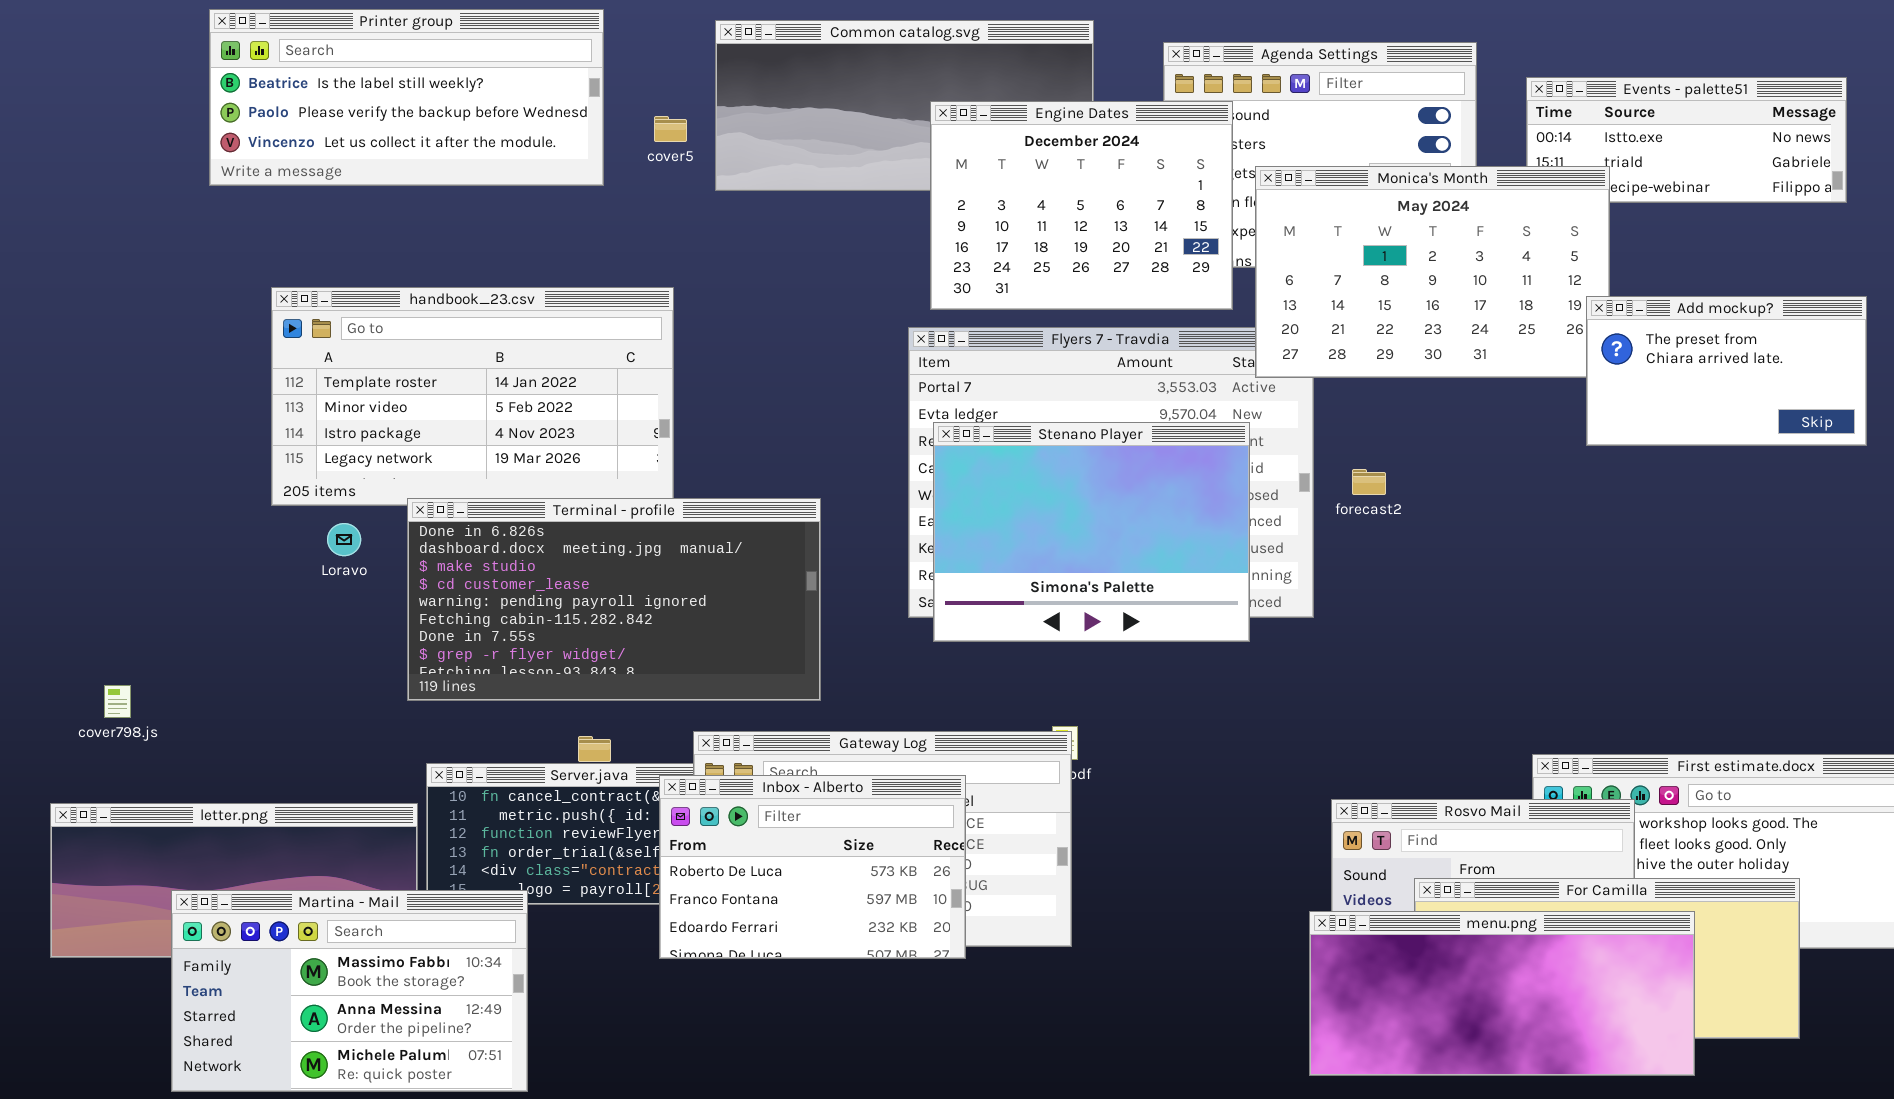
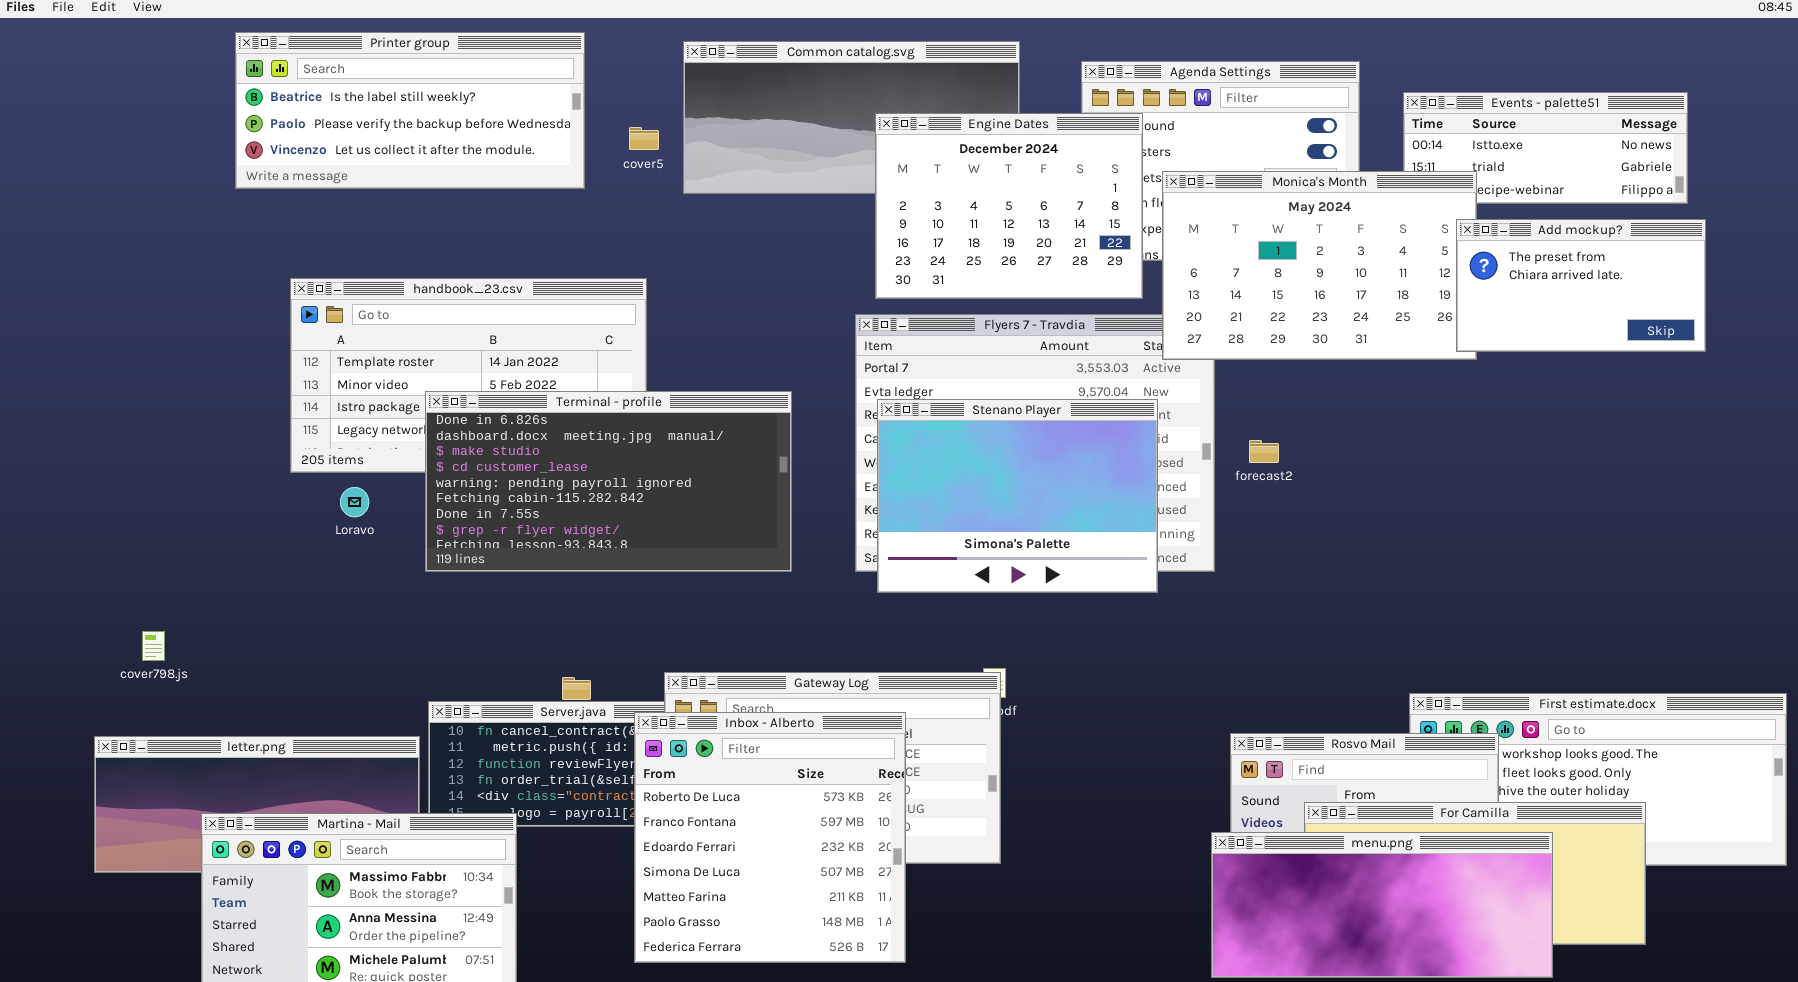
Add mockup?: [1586,296,1867,446] -> [1456,219,1706,352], moved
Terminal - profile: [407,498,821,701] -> [425,391,792,572], moved
Inbox - Alberto: [659,775,966,959] -> [634,712,906,963], resized

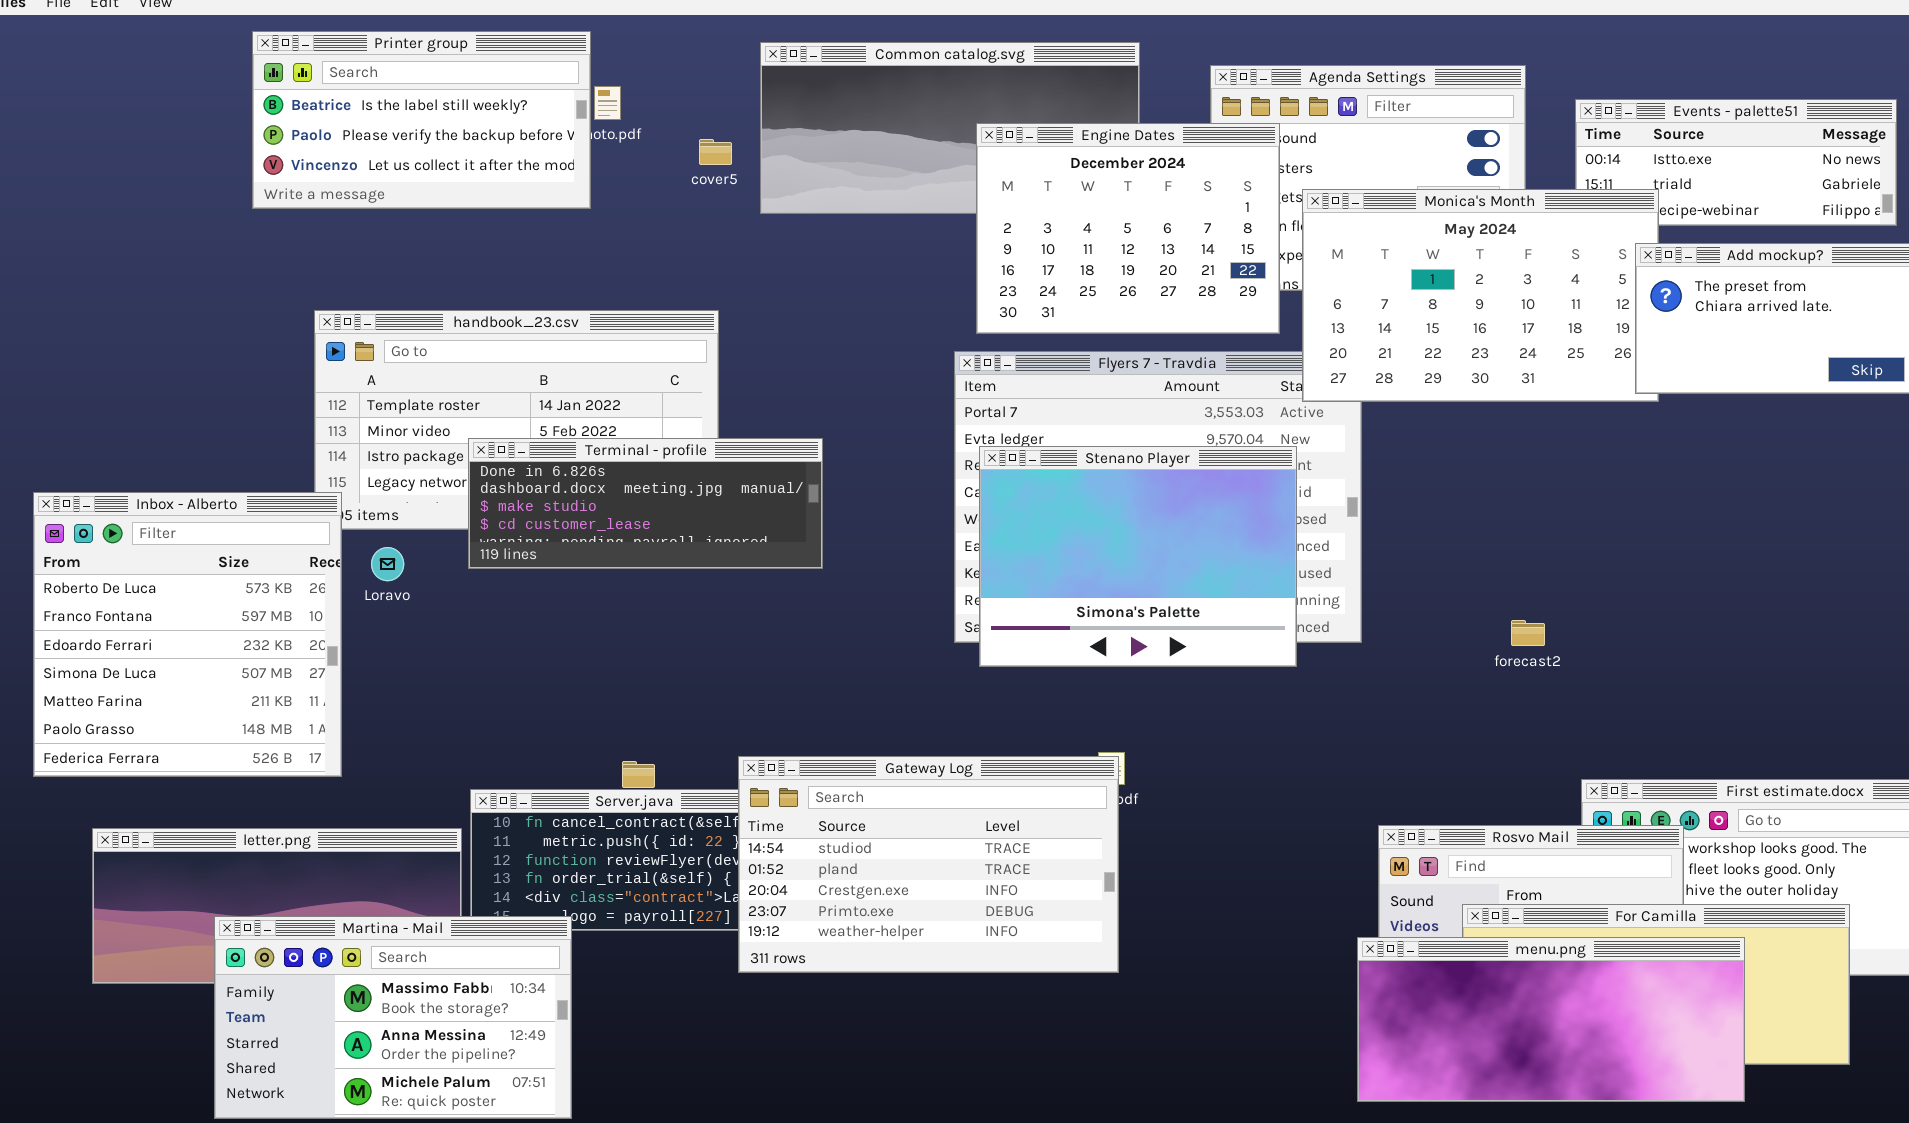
Printer group: [235,32,585,189] -> [252,31,591,209], resized
Terminal - profile: [425,391,792,572] -> [468,438,823,569], resized
forecast2: [1249,440,1279,463] -> [1511,620,1545,646], moved
Inbox - Alberto: [634,712,906,963] -> [33,492,342,777], moved

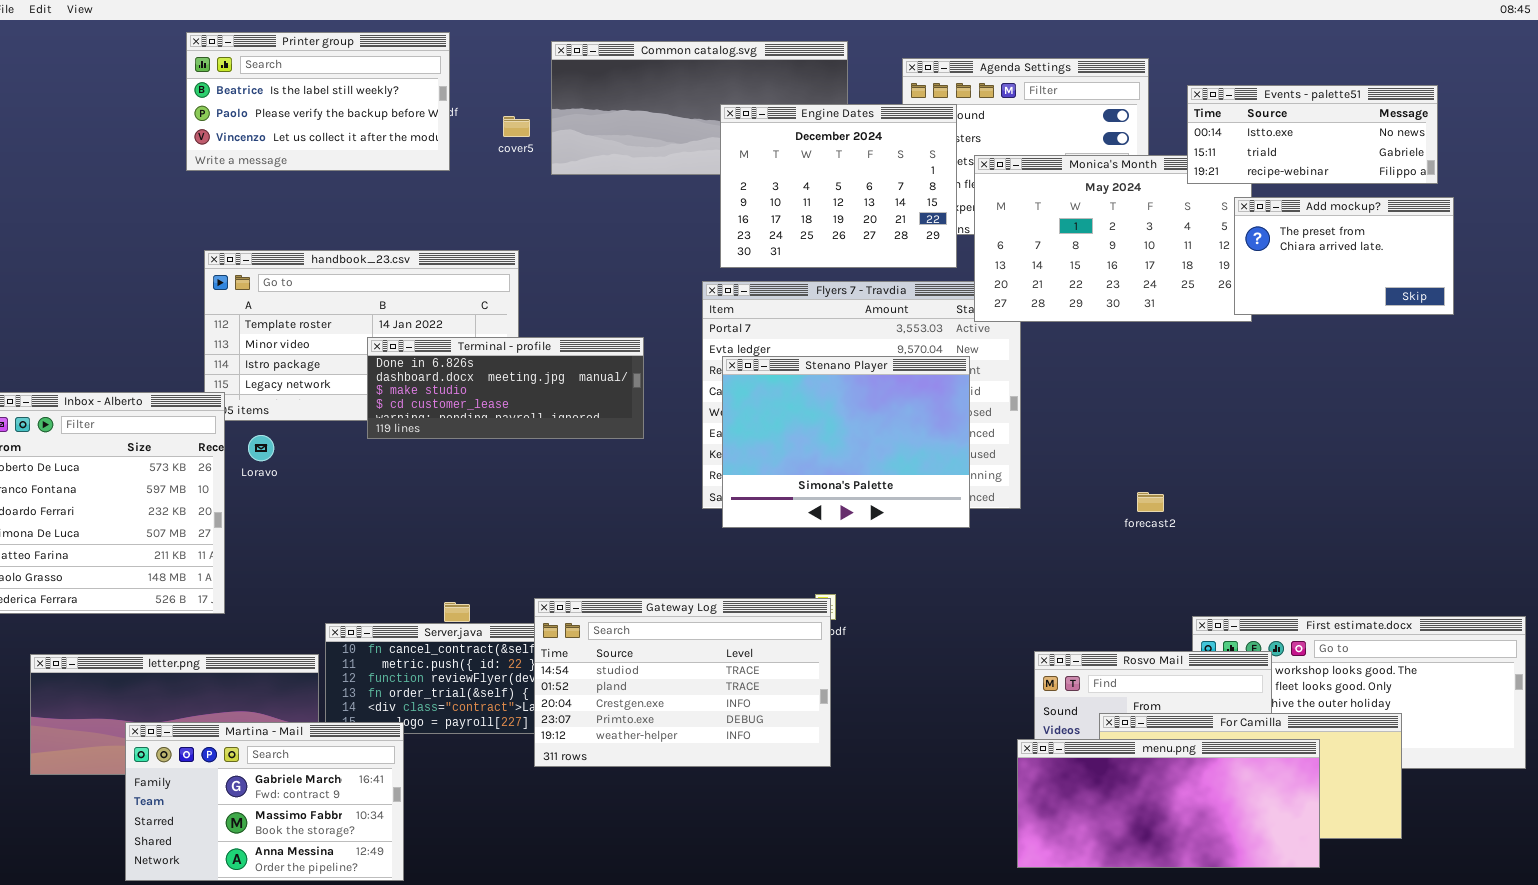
Printer group: [252,31,591,209] -> [186,32,450,171], moved
Events - palette51: [1575,99,1897,226] -> [1187,85,1438,184], raised
Terminal - profile: [468,438,823,569] -> [367,337,644,439], moved
Martina - Mail: [214,916,572,1119] -> [125,722,404,881], scrolled up 1 row

